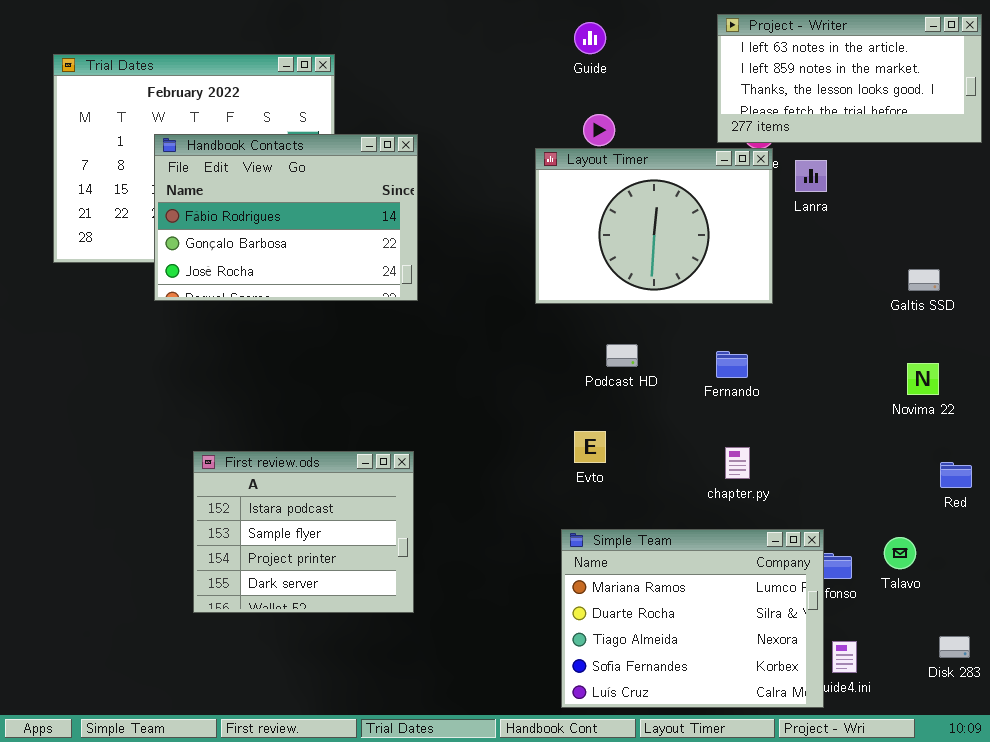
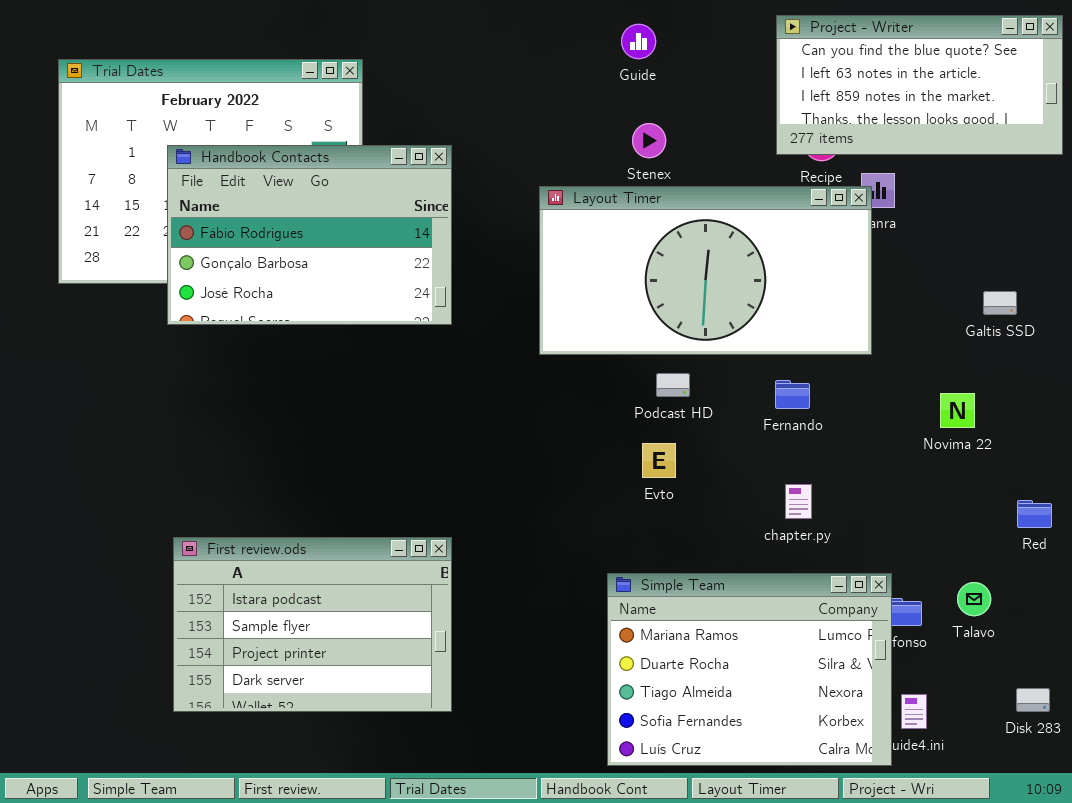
Project - Writer: [717,14,982,143] -> [776,15,1063,155], scrolled up 1 row
Layout Timer: [535,148,773,304] -> [539,186,872,355], moved, resized
Novima 22: [907,363,939,395] -> [940,393,975,428], moved
Evto: [574,431,606,463] -> [642,443,676,478], moved
First review.ods: [193,451,414,613] -> [173,537,452,712], moved, resized

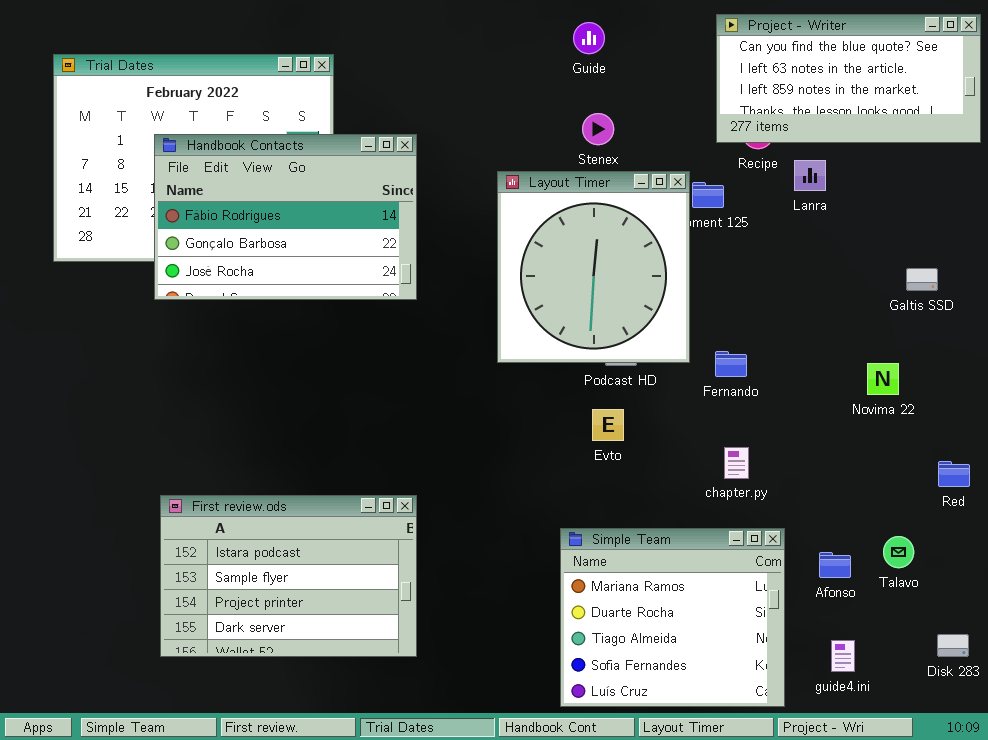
Layout Timer: [539,186,872,355] -> [497,171,690,363], resized
Simple Team: [607,573,892,766] -> [560,528,785,707], resized

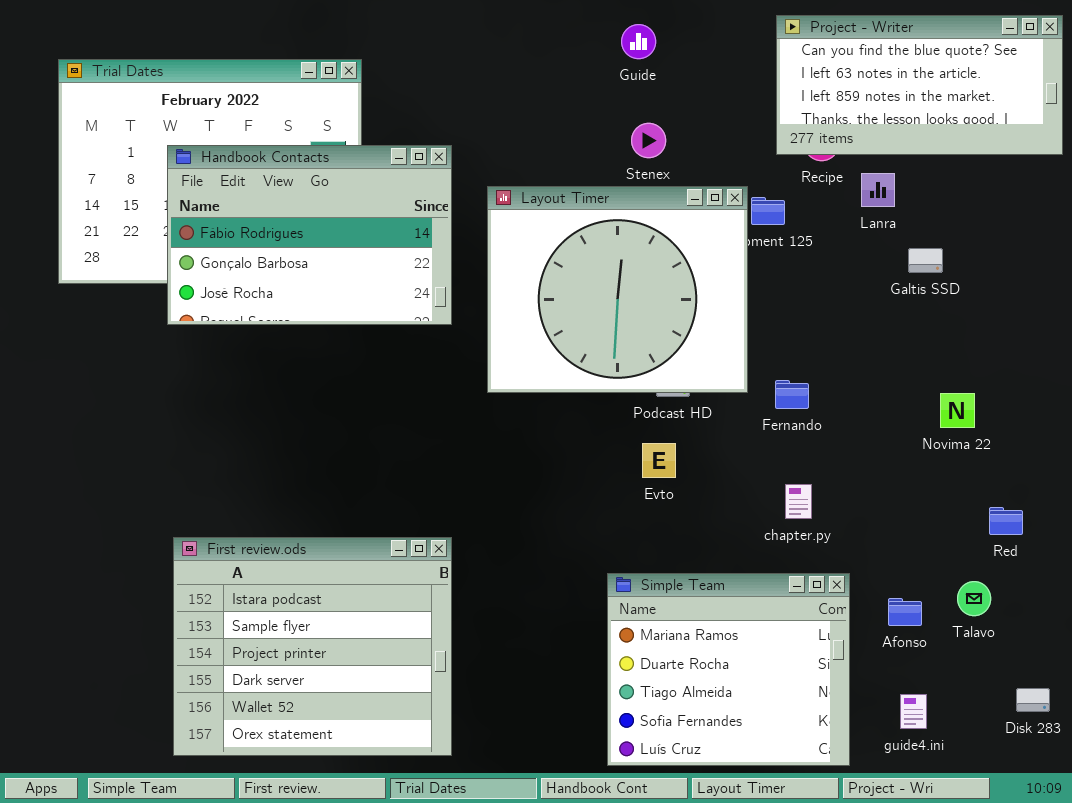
Layout Timer: [497,171,690,363] -> [487,186,748,393], resized
Galtis SSD: [906,268,938,291] -> [908,248,943,273], moved
Red: [938,461,970,487] -> [989,507,1023,535], moved
First review.ods: [160,495,417,657] -> [173,537,452,756], resized

